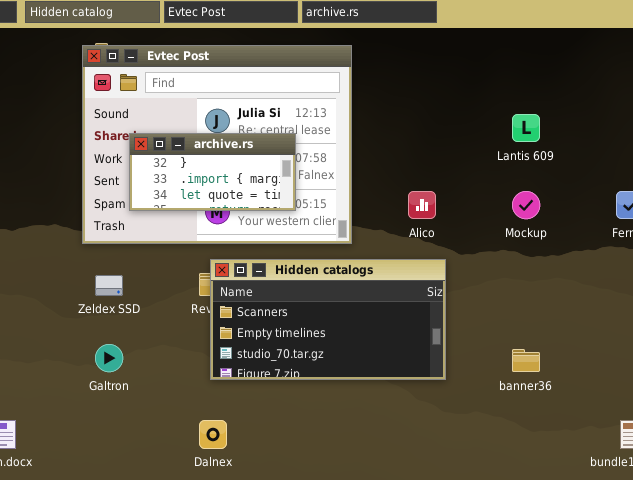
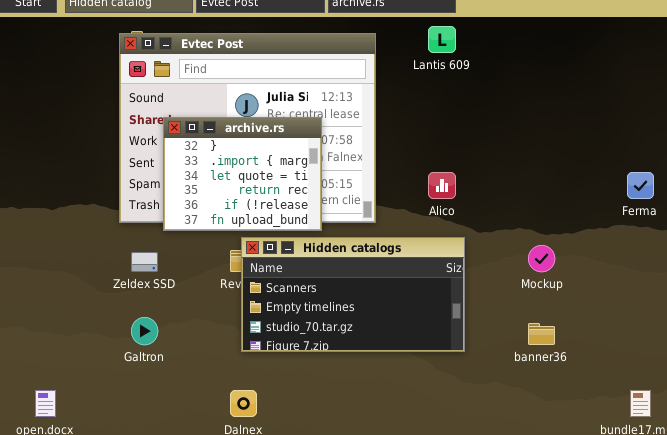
Lantis 609: [512,114,540,142] -> [428,26,456,53], moved
archive.rs: [129,133,296,211] -> [163,117,322,231], resized
Mockup: [512,191,540,219] -> [528,245,555,272], moved

